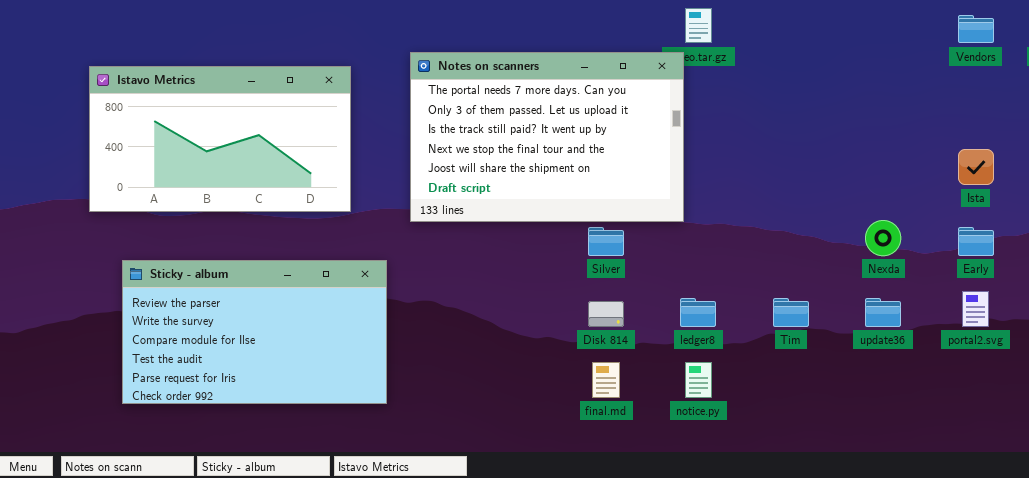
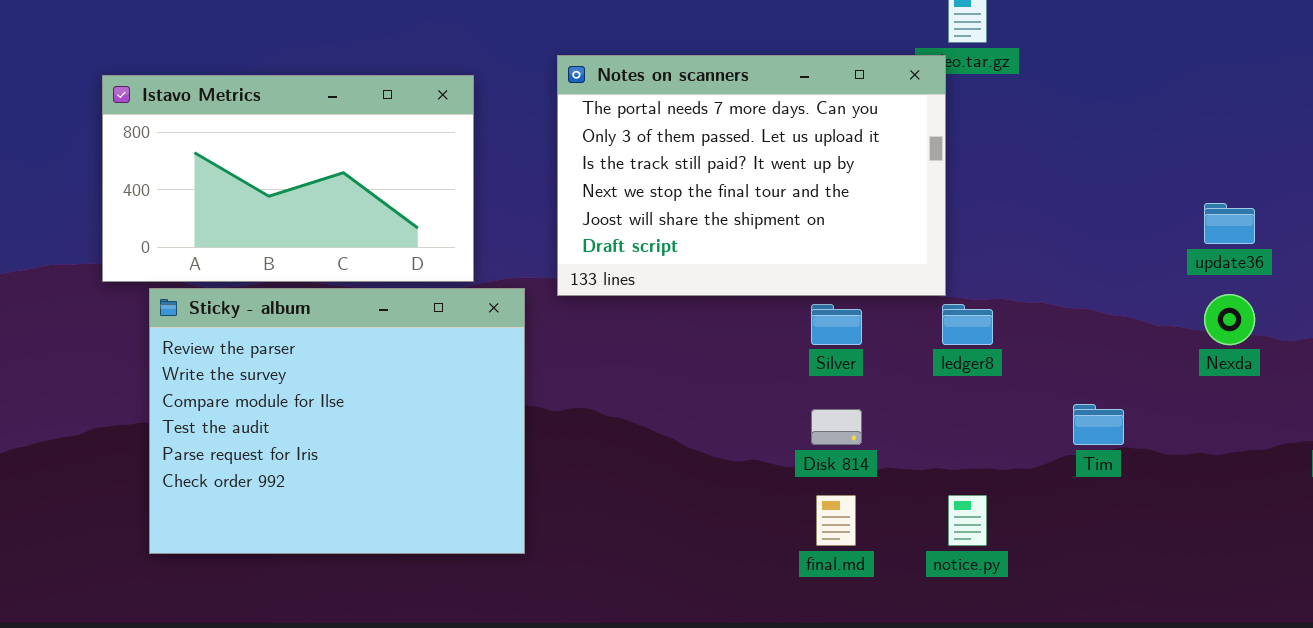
Sticky - album: [122,260,387,404] -> [149,288,525,554], resized
ledger8: [680,298,716,327] -> [942,304,993,345], moved
update36: [865,298,901,327] -> [1204,203,1255,244], moved

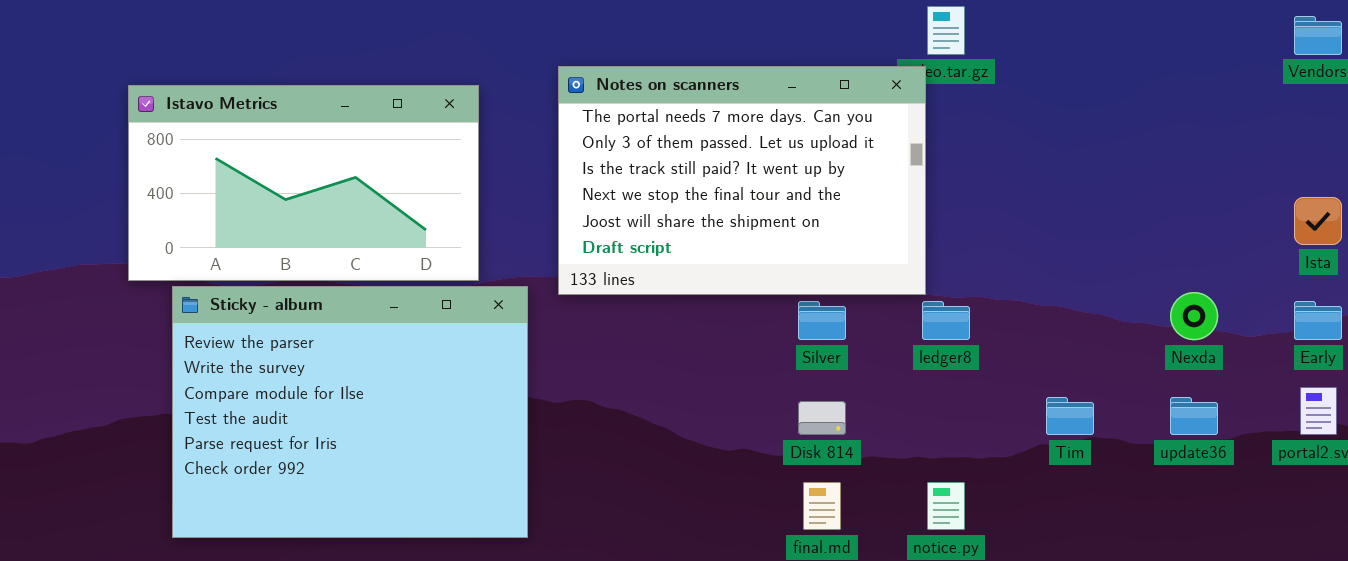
update36: [1204,203,1255,244] -> [1170,397,1218,435], moved

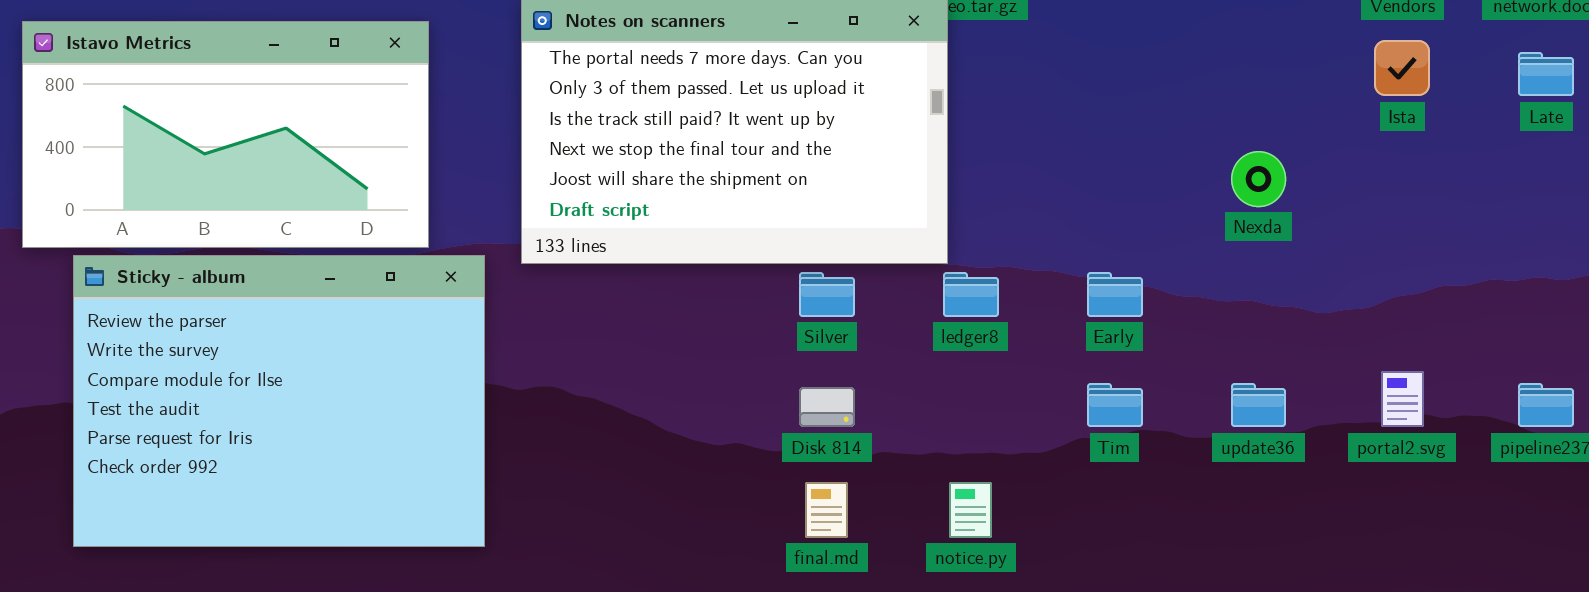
Ista: [1294,197,1342,245] -> [1374,40,1430,96], moved
Nexda: [1170,292,1218,340] -> [1231,151,1286,207], moved
Early: [1294,301,1342,340] -> [1087,272,1143,317], moved

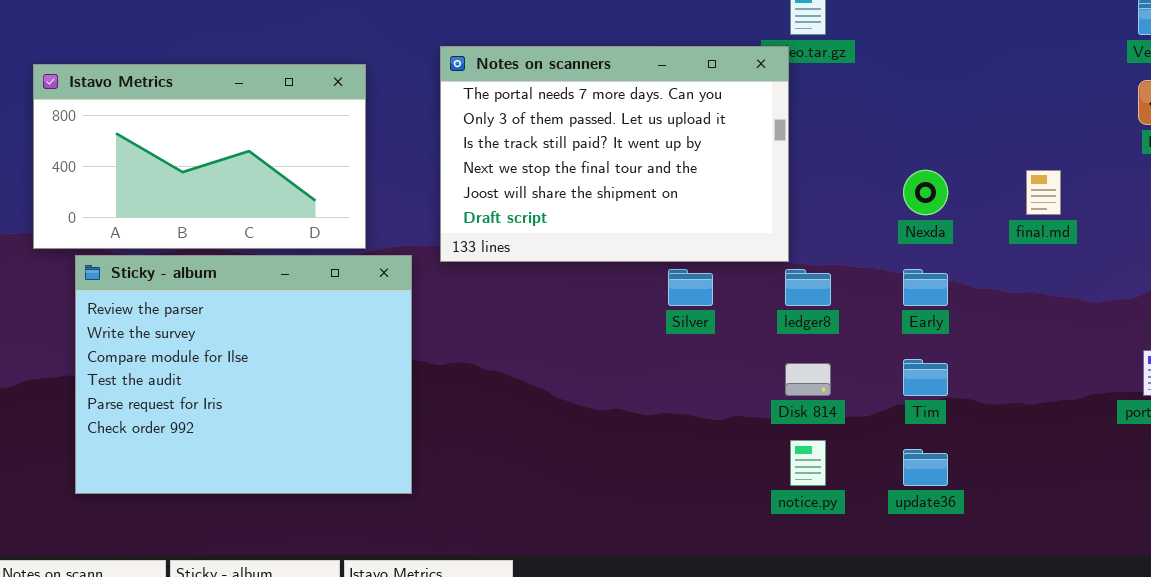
Nexda: [1231,151,1286,207] -> [903,170,948,215], moved
update36: [1231,383,1286,427] -> [903,449,948,486], moved
Disk 814: [799,387,855,427] -> [785,363,831,396], moved
final.md: [805,482,848,538] -> [1026,170,1061,215], moved

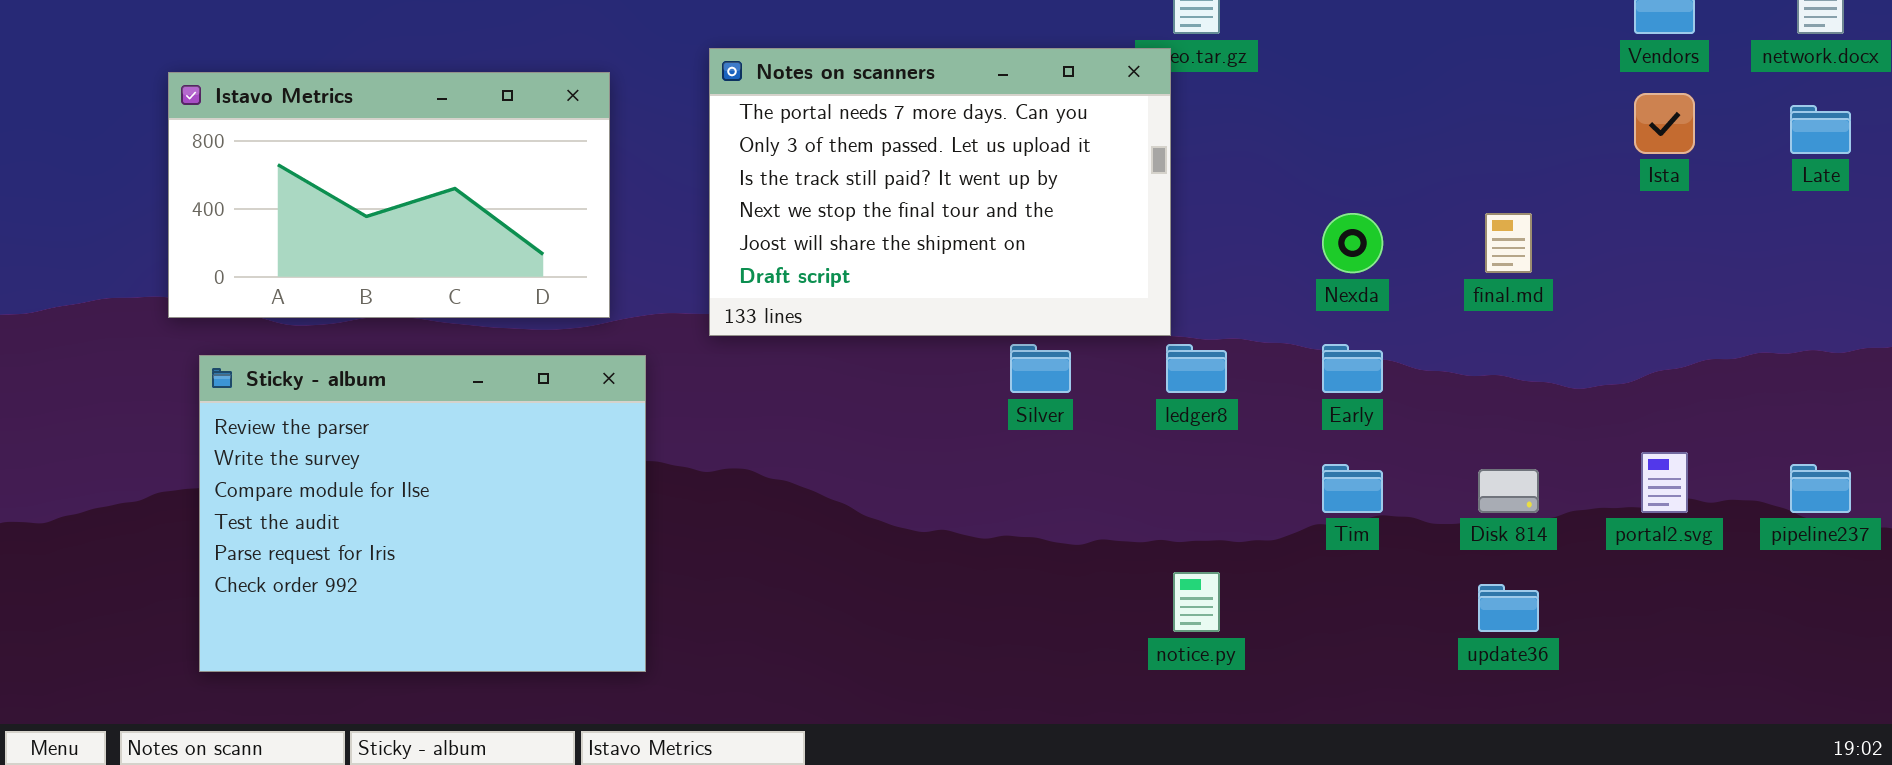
Sticky - album: [75,255,412,494] -> [199,355,646,672], moved
Disk 814: [785,363,831,396] -> [1478,469,1539,513], moved
update36: [903,449,948,486] -> [1478,584,1539,632], moved

